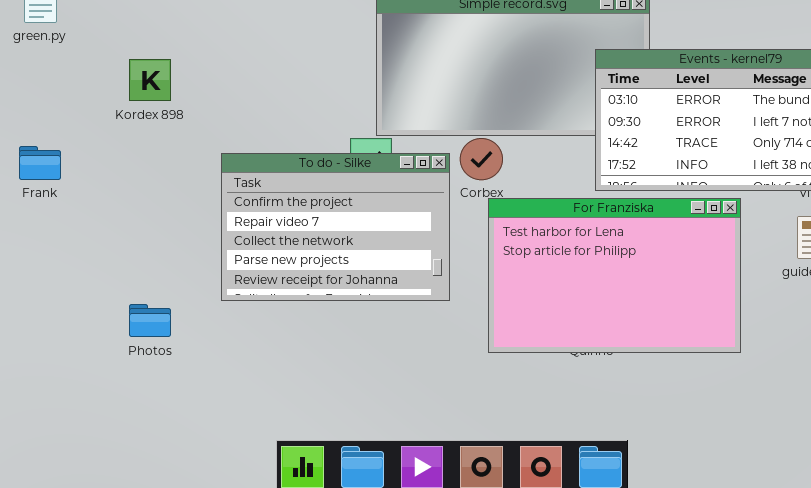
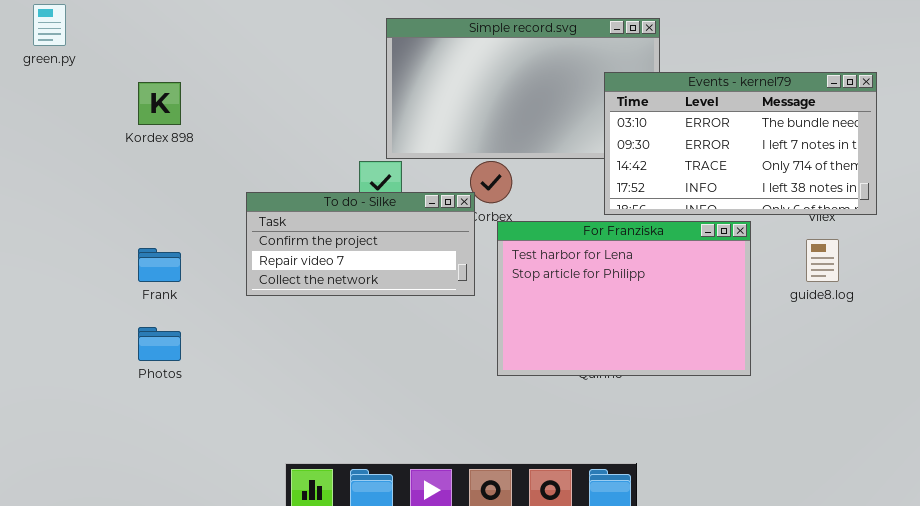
Frank: [19,146,61,180] -> [138,248,181,282], moved
To do - Silke: [221,153,450,301] -> [246,192,475,296], moved, resized

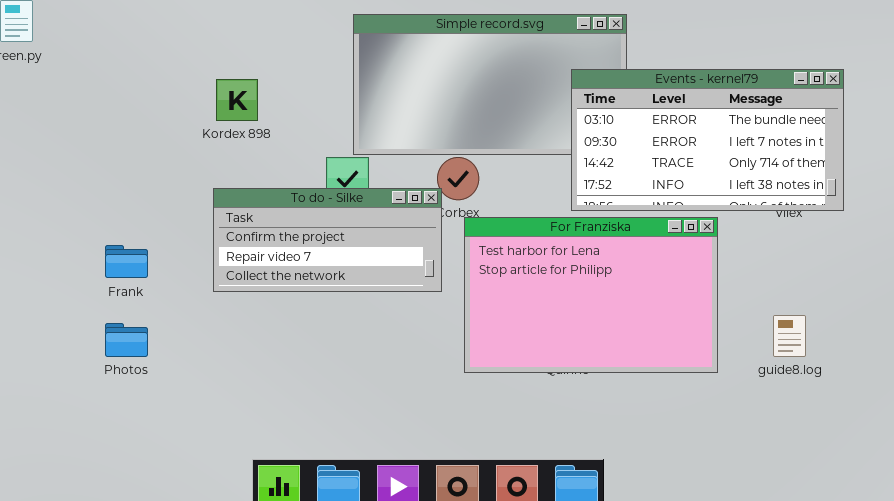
Kordex 898: [138,82,181,125] -> [216,79,258,121], moved
guide8.log: [806,239,839,282] -> [773,315,806,357], moved

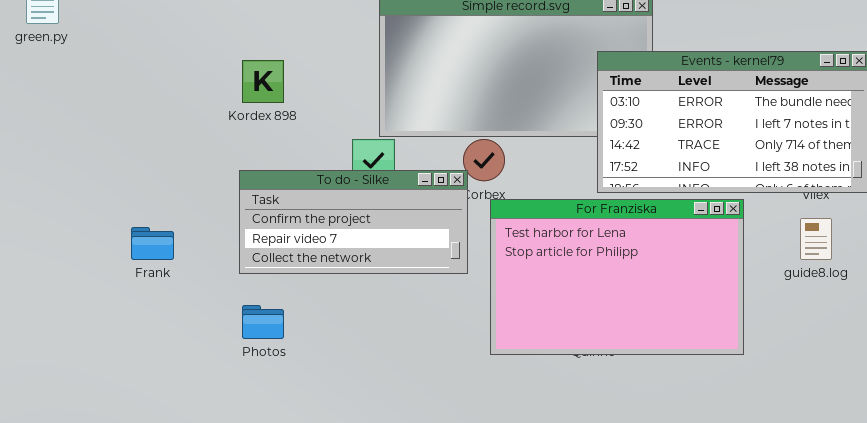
guide8.log: [773,315,806,357] -> [800,218,832,260], moved
Photos: [105,323,148,357] -> [242,305,284,339], moved

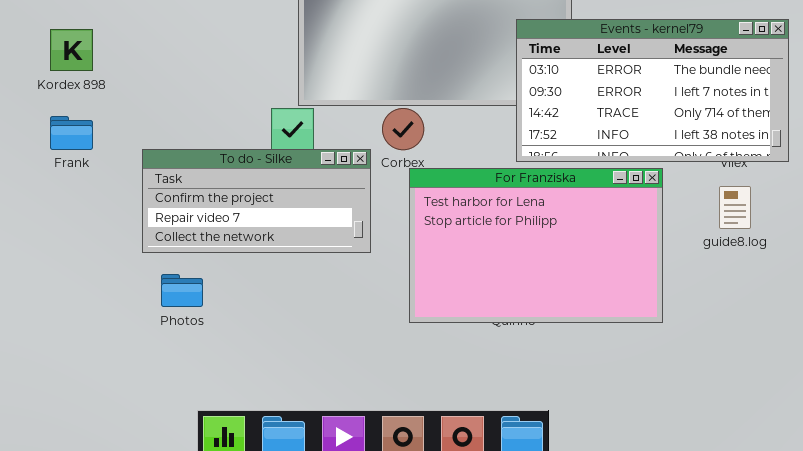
Kordex 898: [242,60,284,103] -> [50,29,93,71], moved
To do - Silke: [239,170,468,274] -> [142,149,371,253], moved
Frank: [131,227,174,260] -> [50,116,93,150], moved

